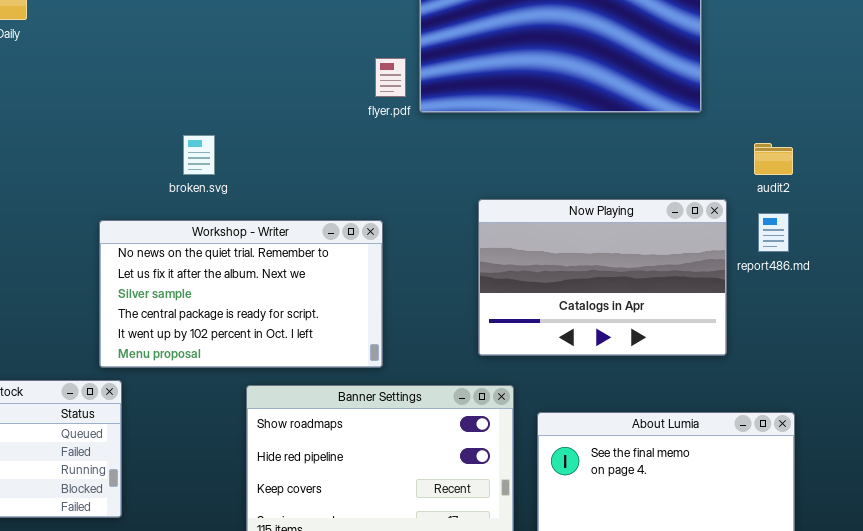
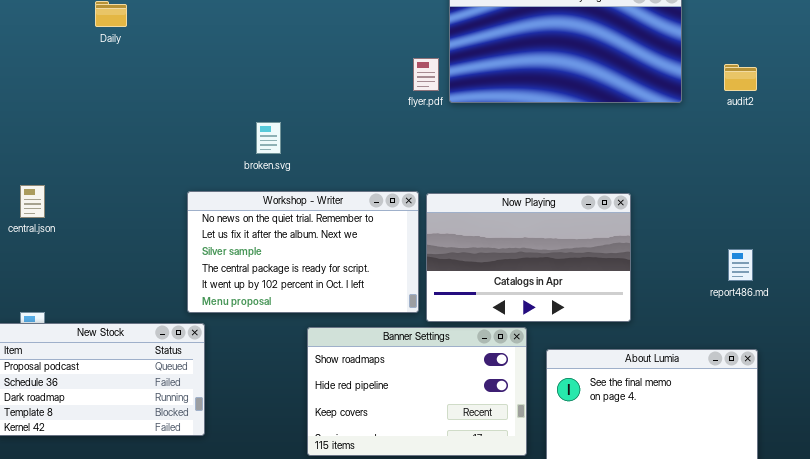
audit2: [754,143,793,175] -> [724,64,757,91], moved
Now Playing: [478,199,727,356] -> [426,193,631,322], moved
report486.md: [758,213,789,252] -> [728,249,753,281], moved

